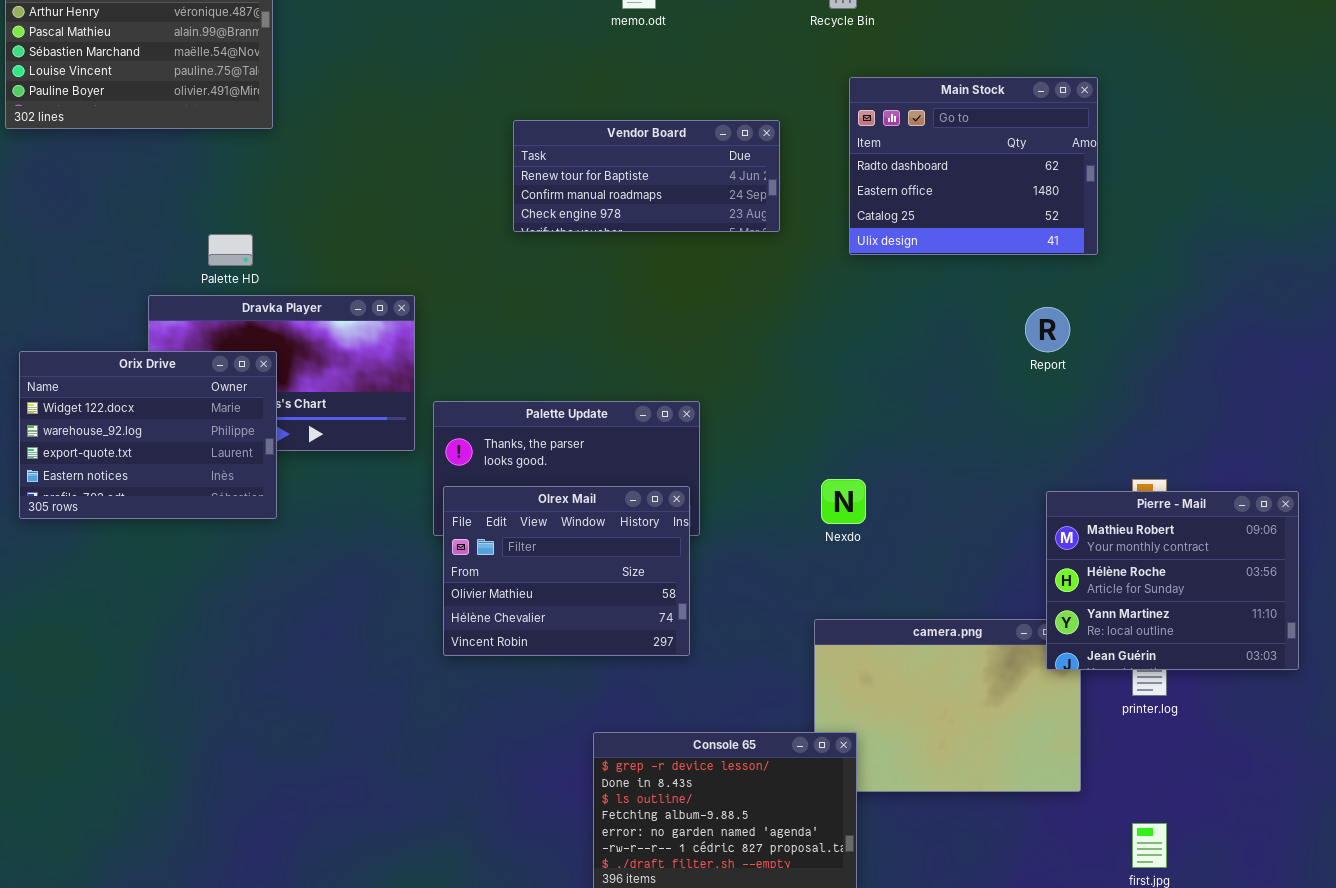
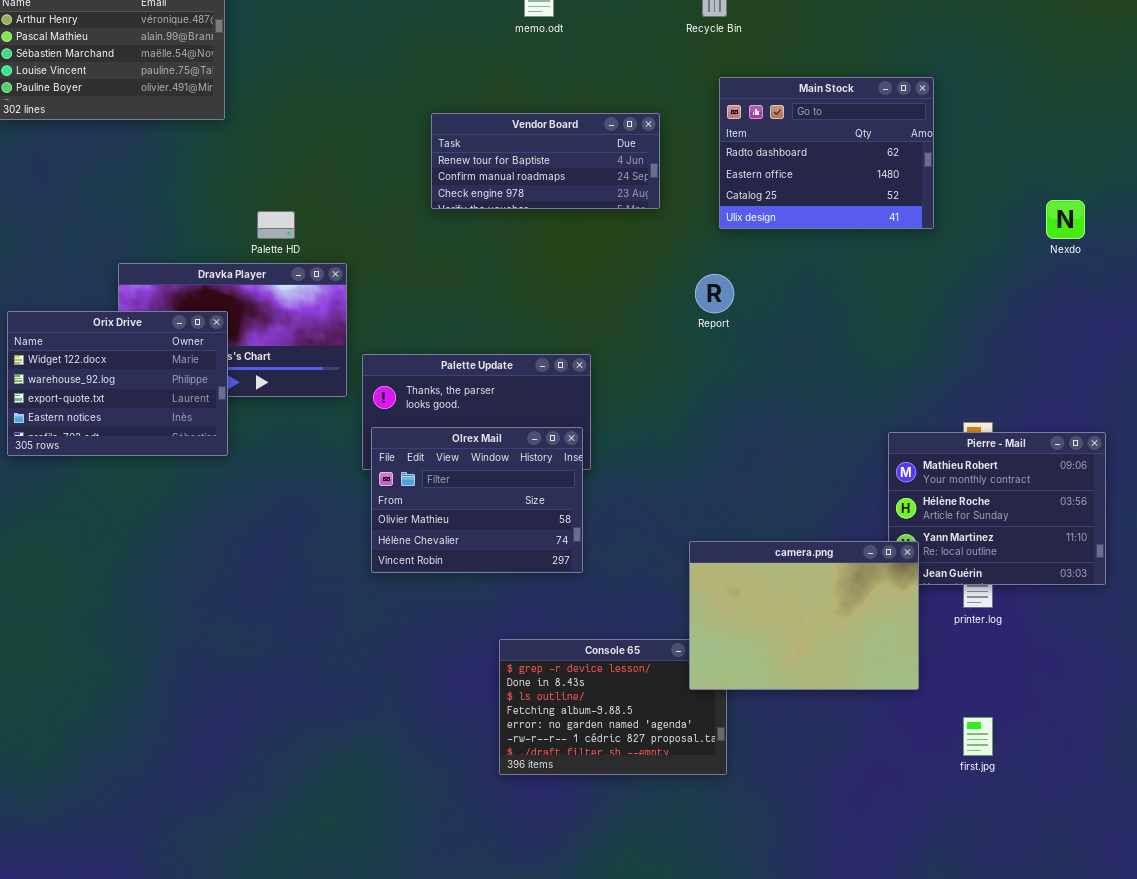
Palette HD: [208,234,253,266] -> [257,211,295,239], moved
Report: [1025,307,1070,352] -> [695,274,734,313], moved
Nexdo: [821,479,866,524] -> [1046,200,1085,239], moved
camera.png: [814,619,1081,792] -> [689,541,919,690], raised

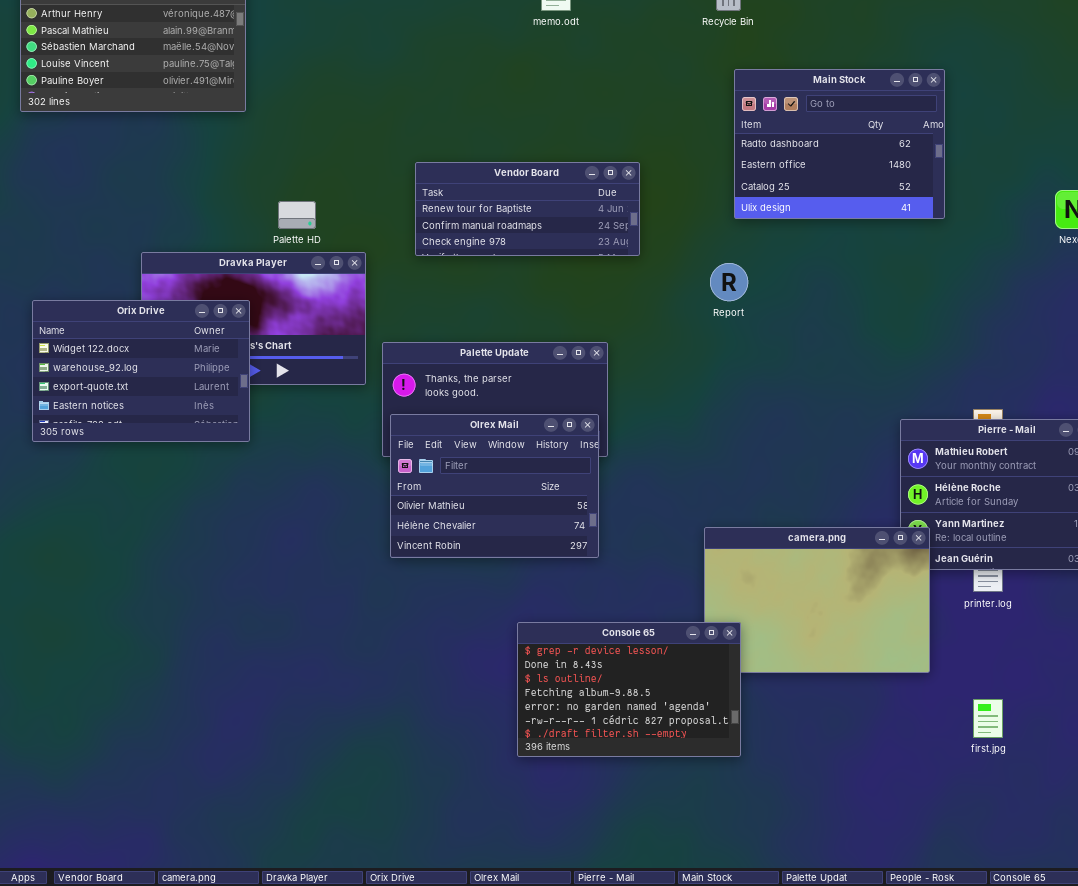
Vendor Board: [431,113,660,209] -> [415,162,640,256], moved
Console 65: [499,639,727,775] -> [517,622,741,757], raised

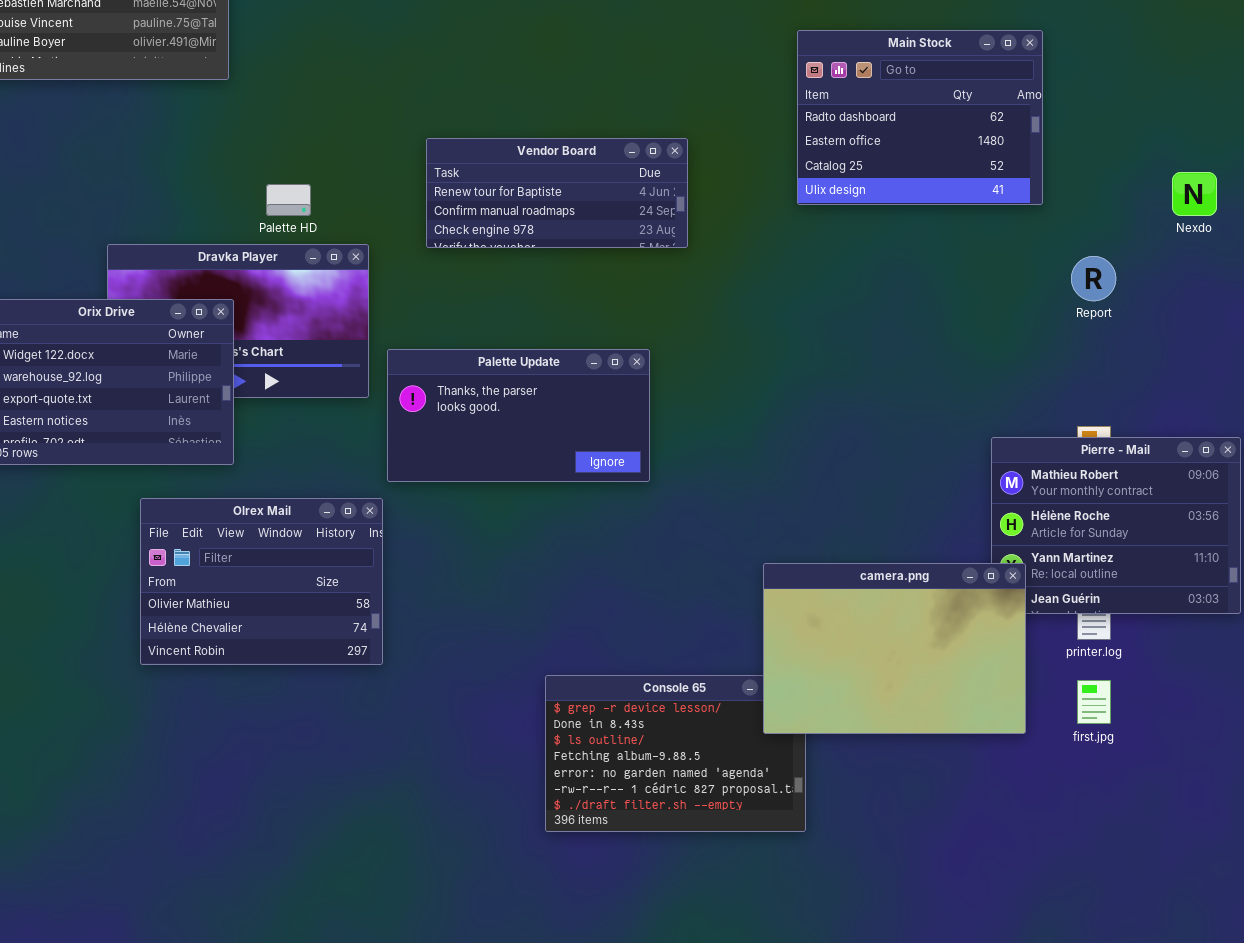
Report: [710,263,748,301] -> [1071,256,1116,301], moved
Olrex Mail: [390,414,599,558] -> [140,498,383,665], moved
camera.png: [704,527,930,673] -> [763,563,1026,734], raised
first.jpg: [973,699,1003,738] -> [1077,680,1111,724], moved

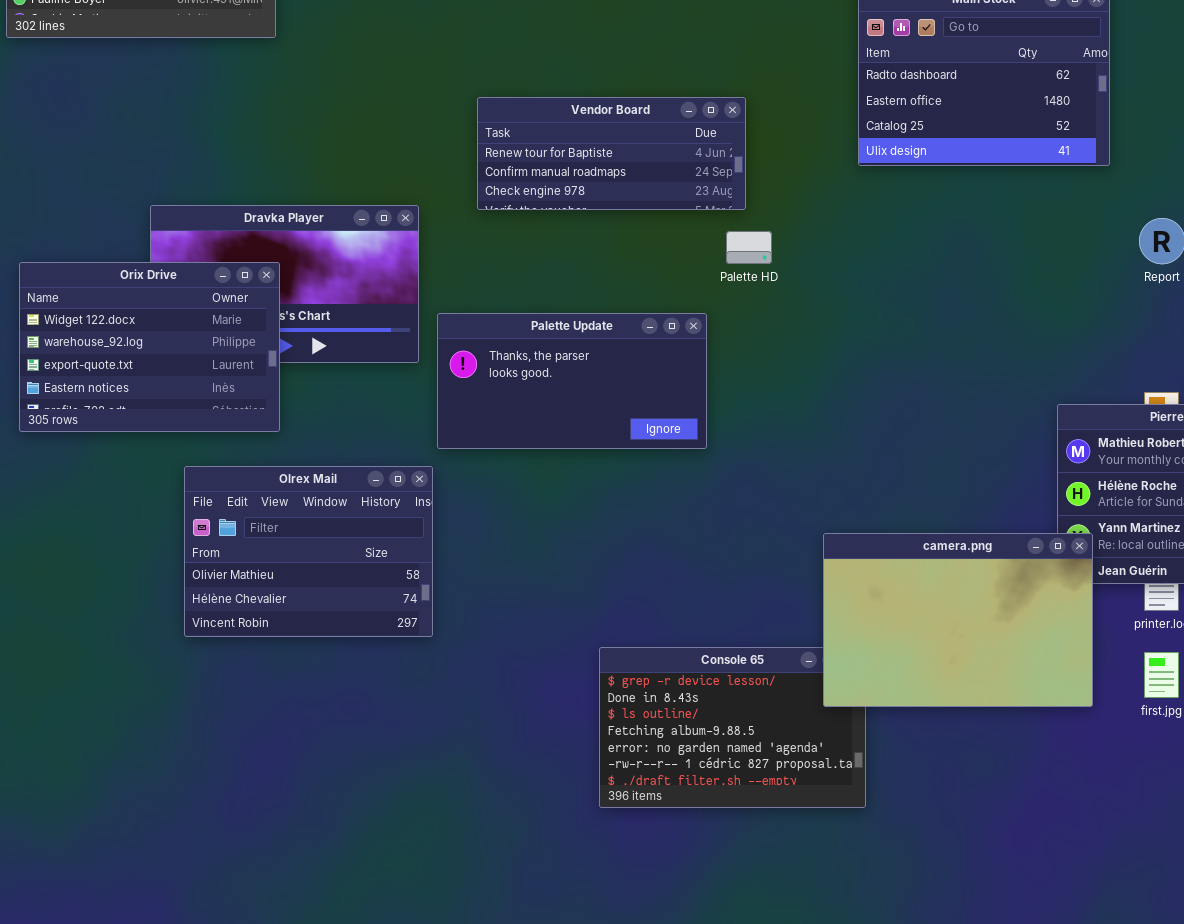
Palette HD: [266,184,311,216] -> [726,231,772,264], moved

